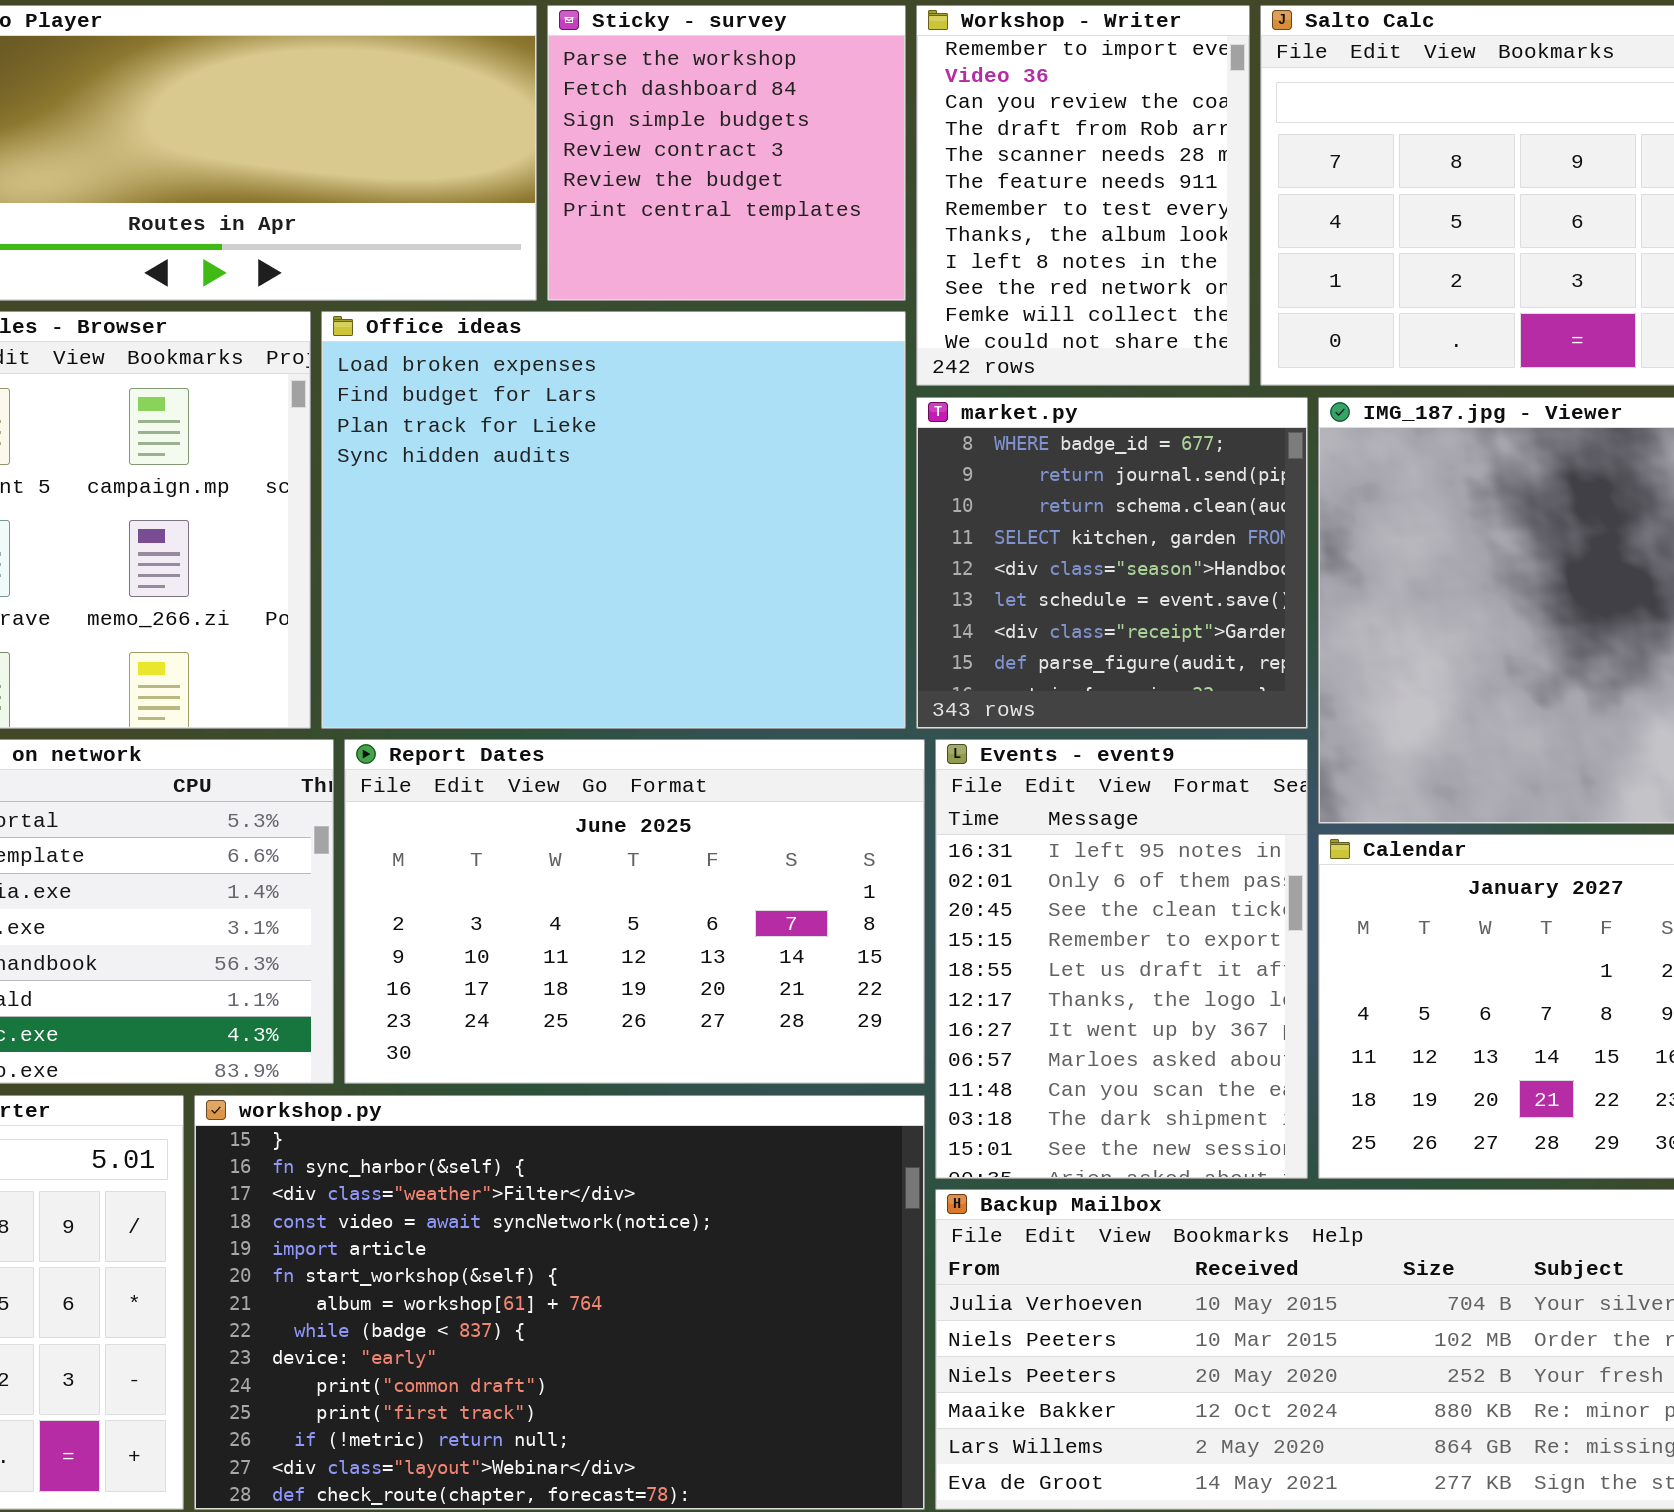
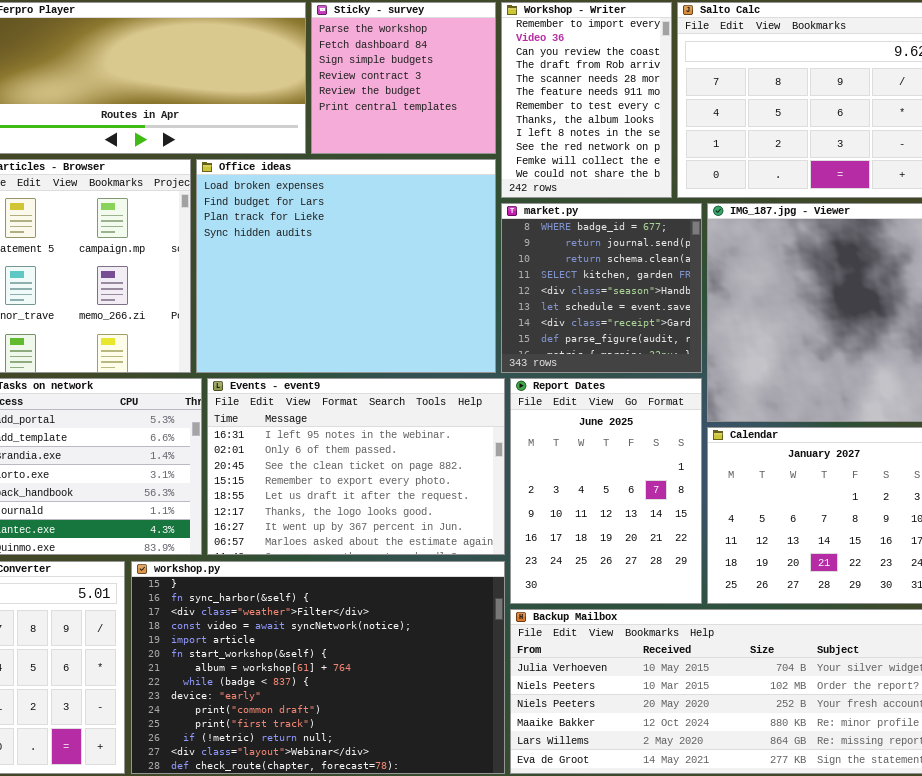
Report Dates: [344,739,925,1084] -> [510,378,702,604], moved, resized
Events - event9: [935,739,1308,1179] -> [207,378,505,555], moved, resized

